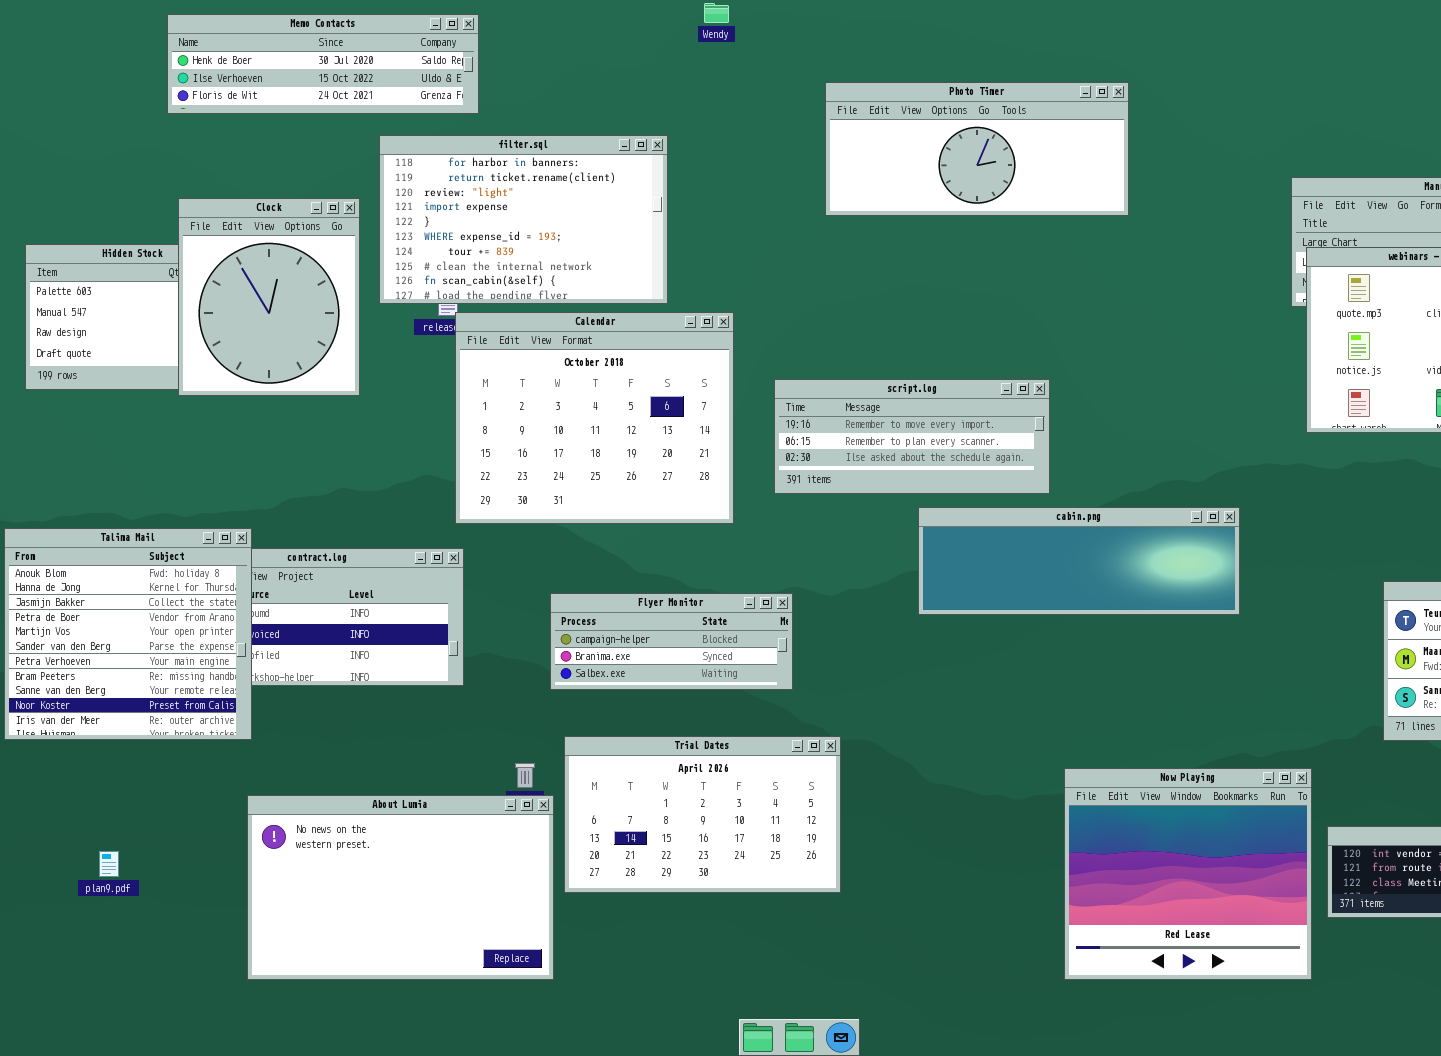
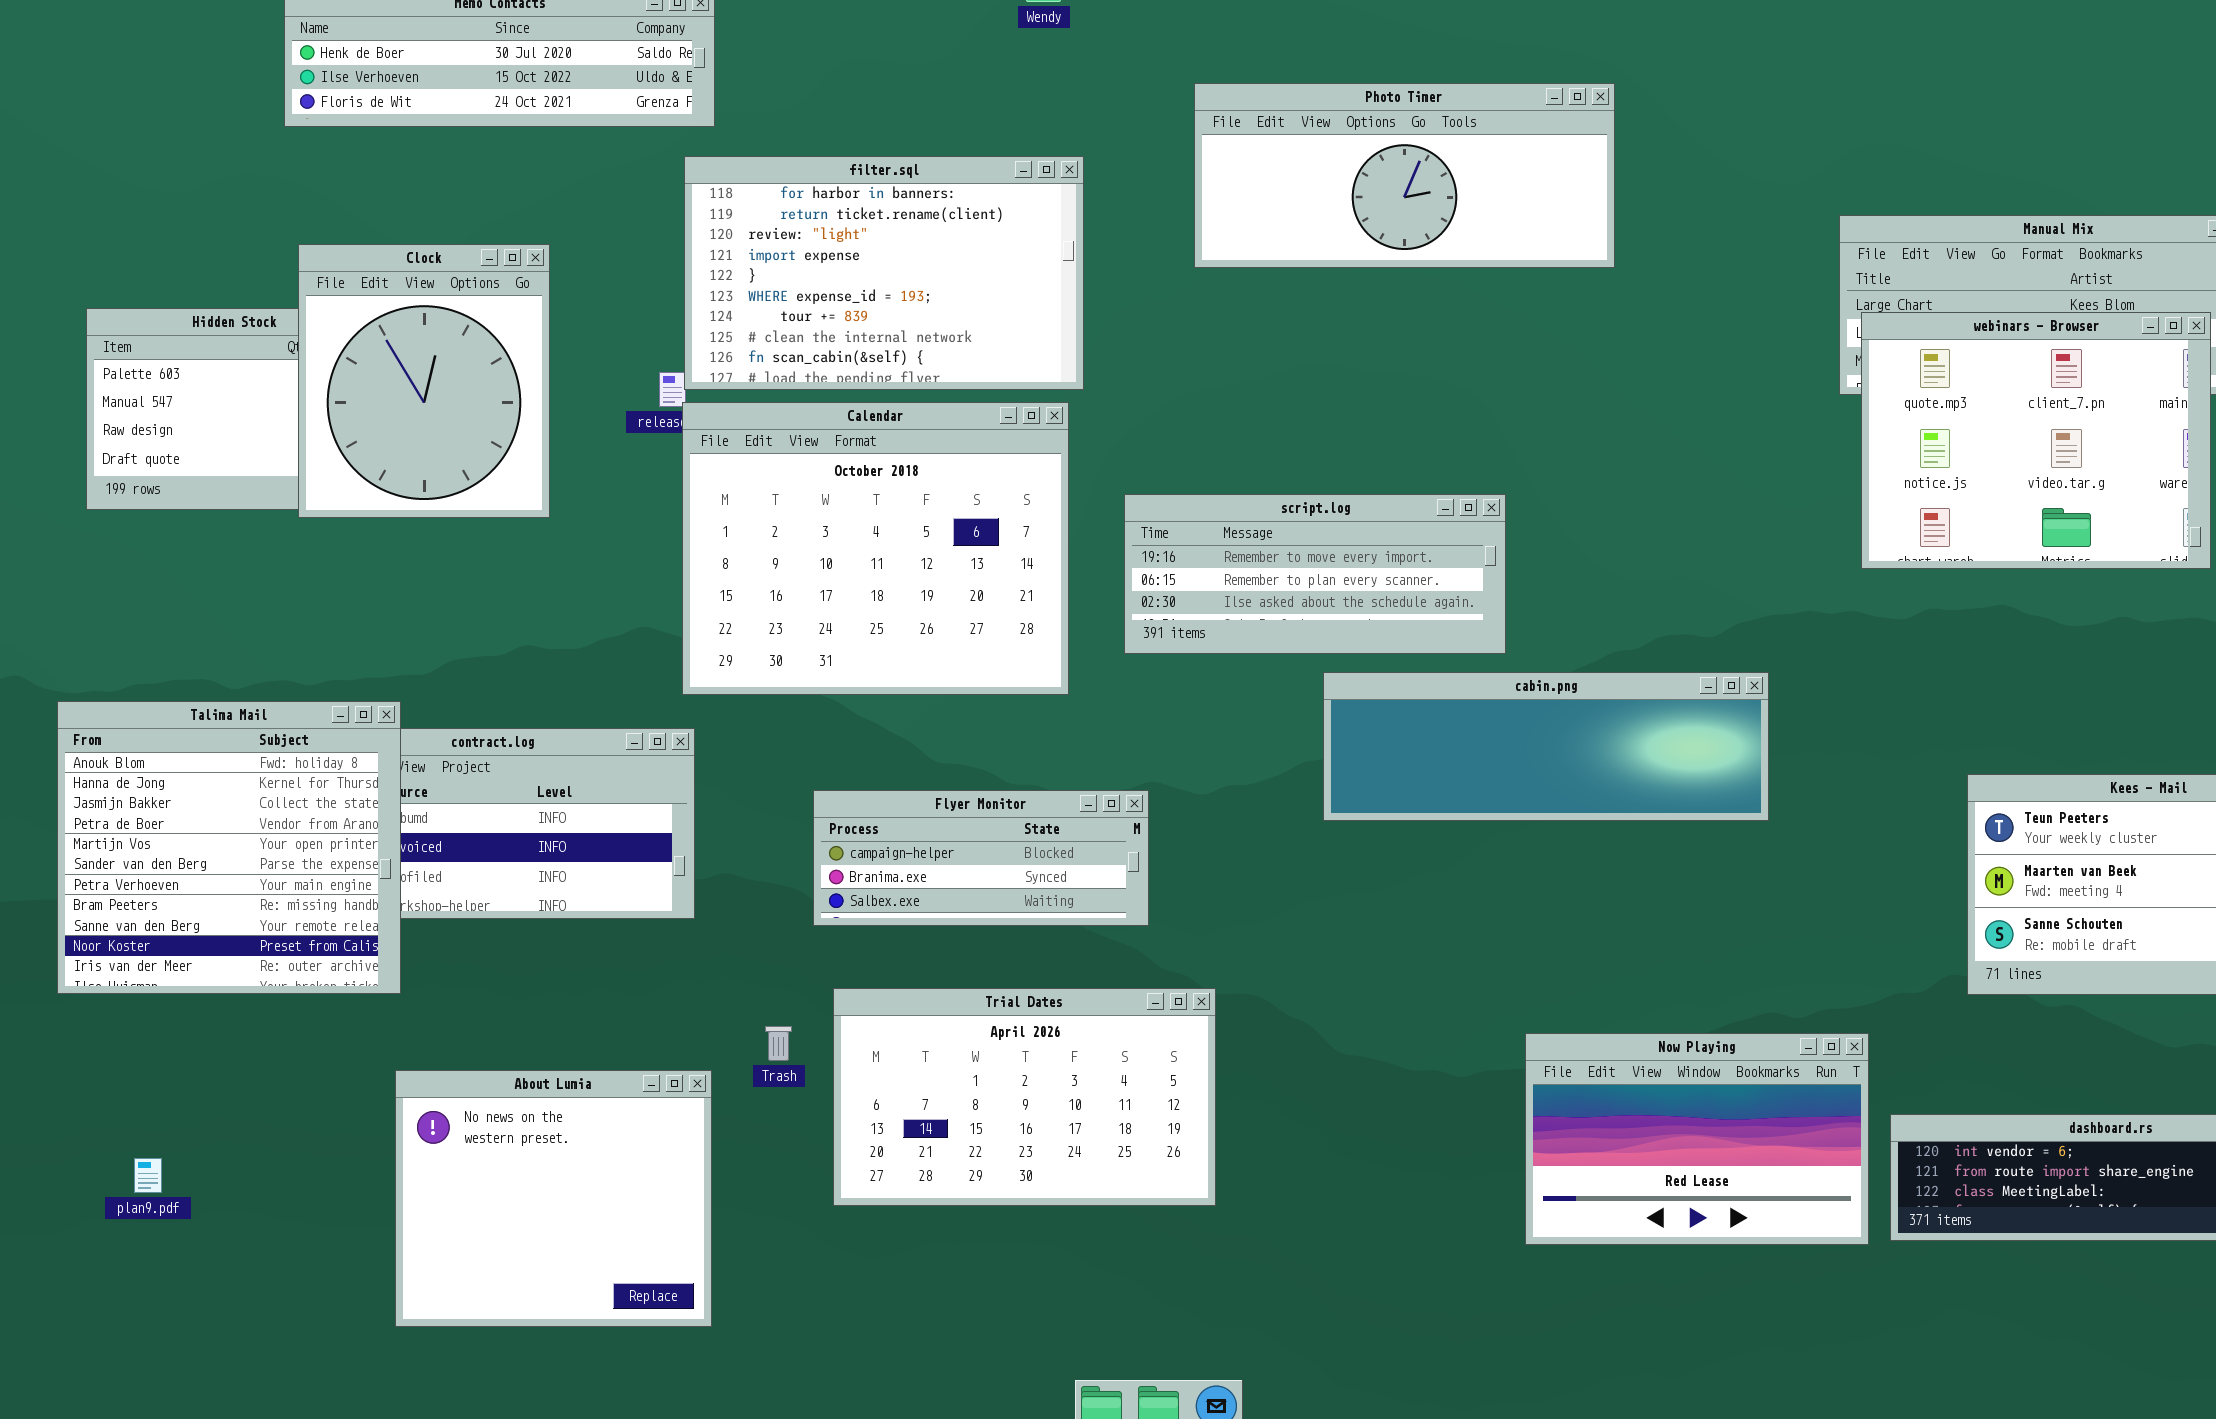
filter.sql: [379,135,668,304] -> [684,156,1084,390], moved
Now Playing: [1064,768,1312,980] -> [1525,1033,1869,1245], resized
About Lumia: [247,795,554,980] -> [395,1070,712,1327], resized
plan9.pdf: [99,851,119,877] -> [134,1158,162,1193], moved

